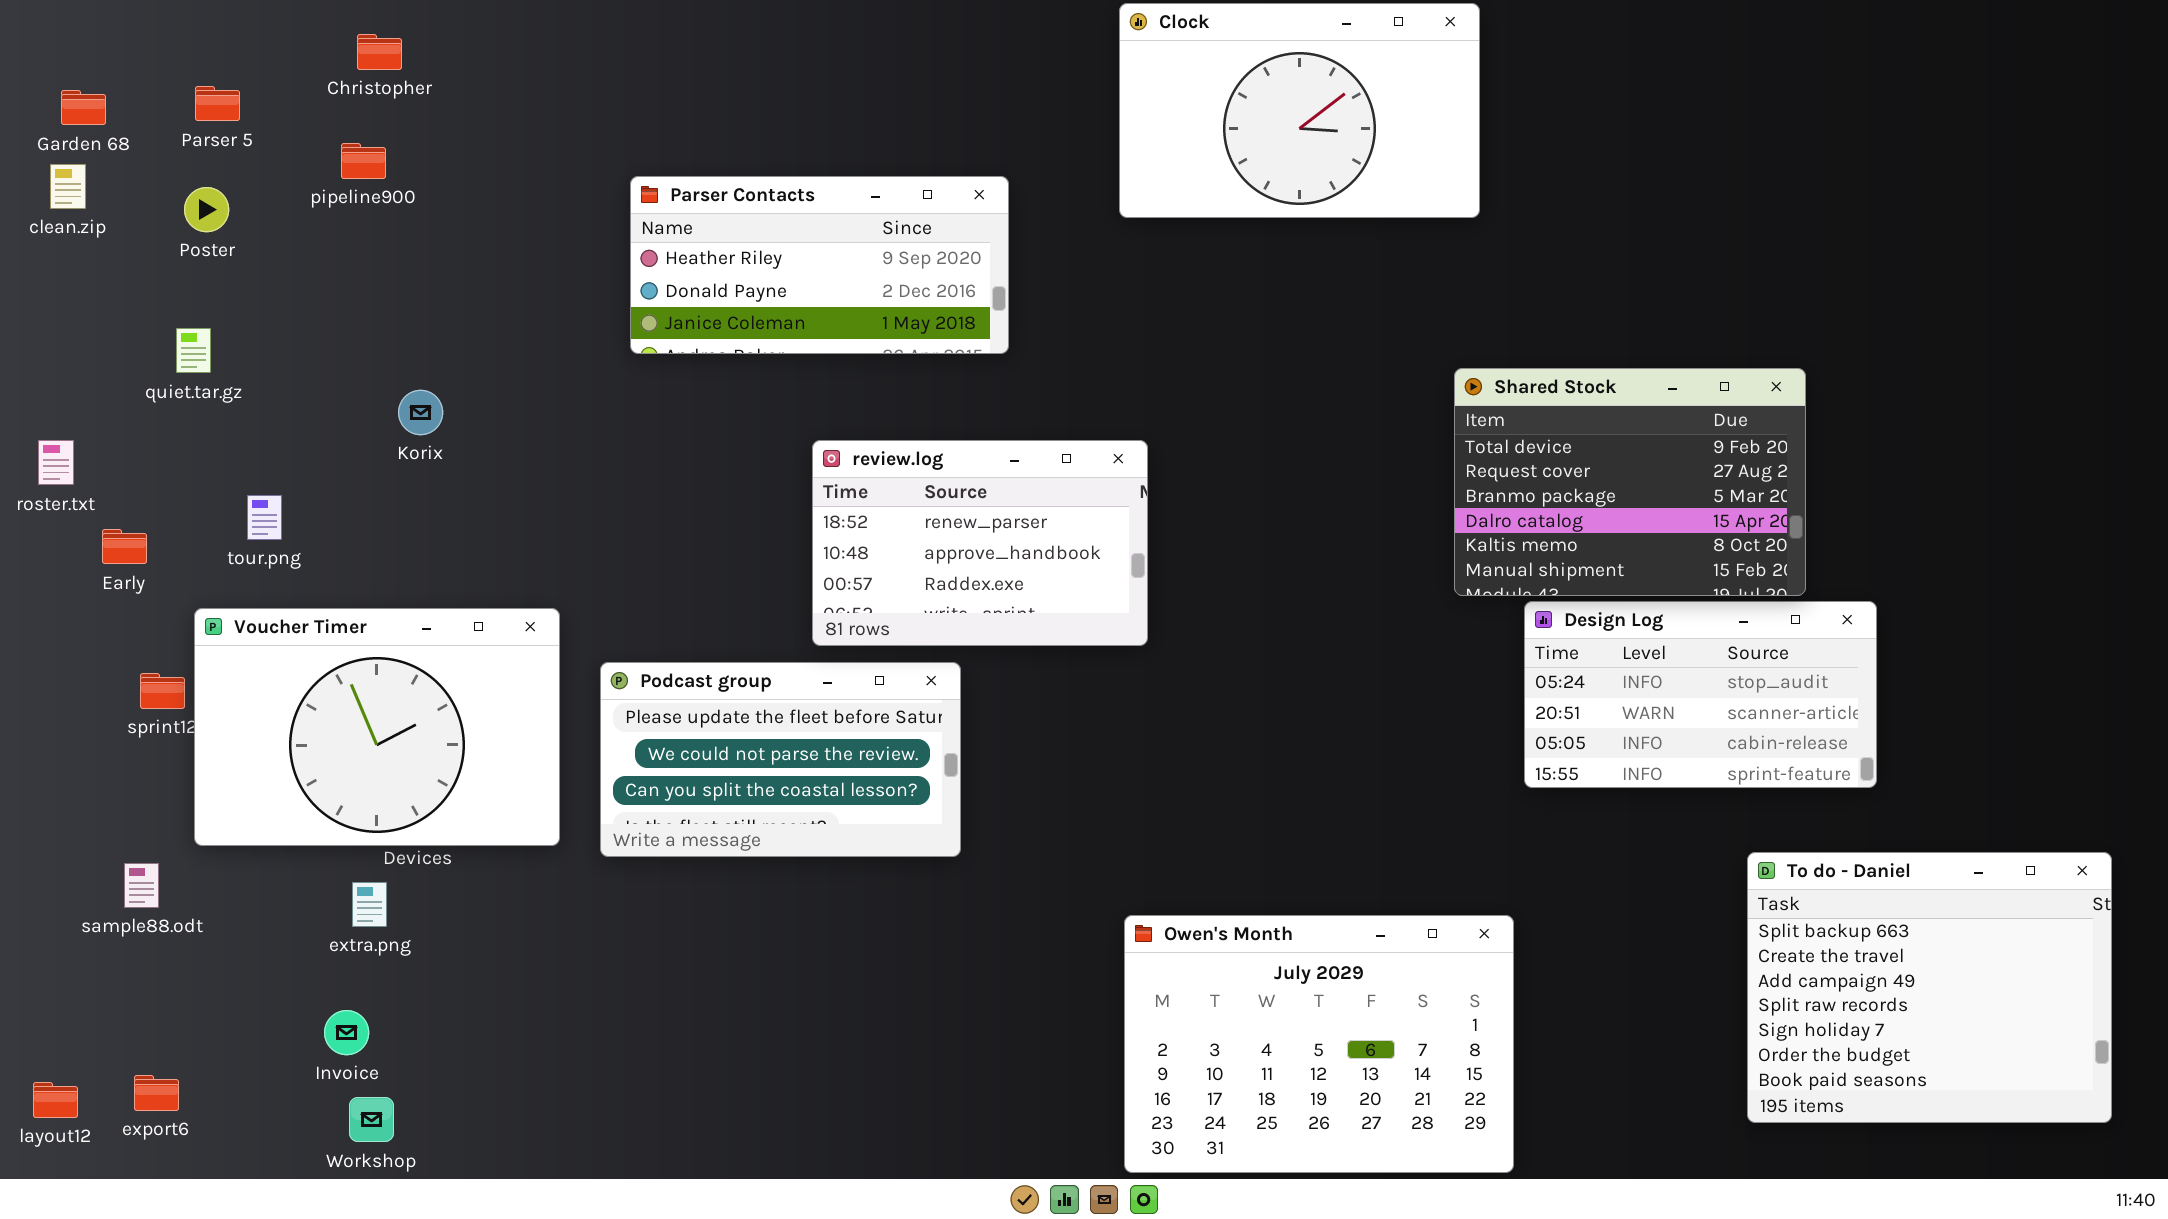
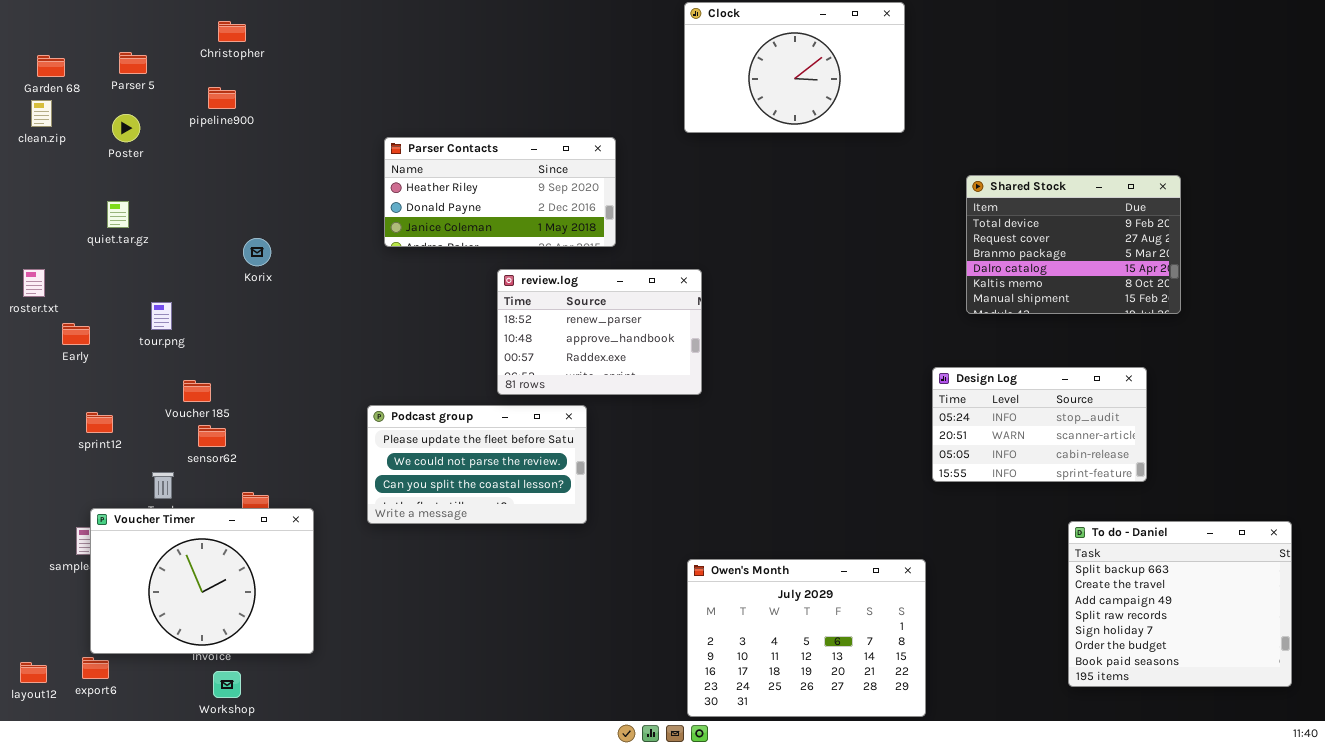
Parser Contacts: [630,176,1009,354] -> [384,137,616,247], moved
Shared Stock: [1454,368,1806,596] -> [966,175,1181,314], moved
Voucher Timer: [194,608,560,846] -> [90,508,314,654], moved

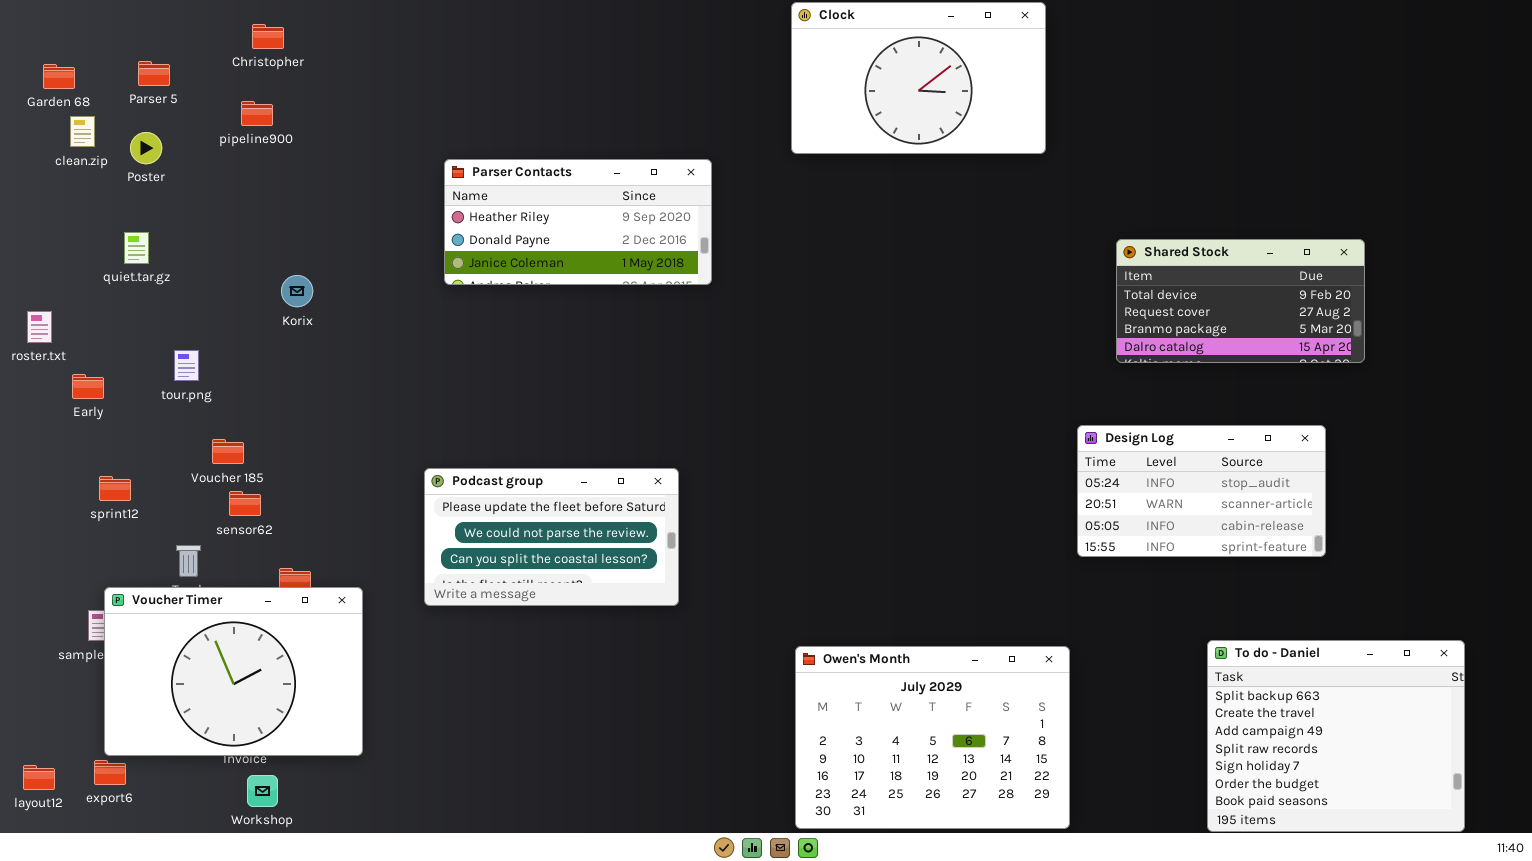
clean.zip: [31,100,52,127] -> [70,116,95,147], moved
Shared Stock: [966,175,1181,314] -> [1116,239,1365,363], resized
review.log: [497,269,702,395] -> none, closed
To do - Daniel: [1068,521,1292,687] -> [1207,640,1465,832], moved

